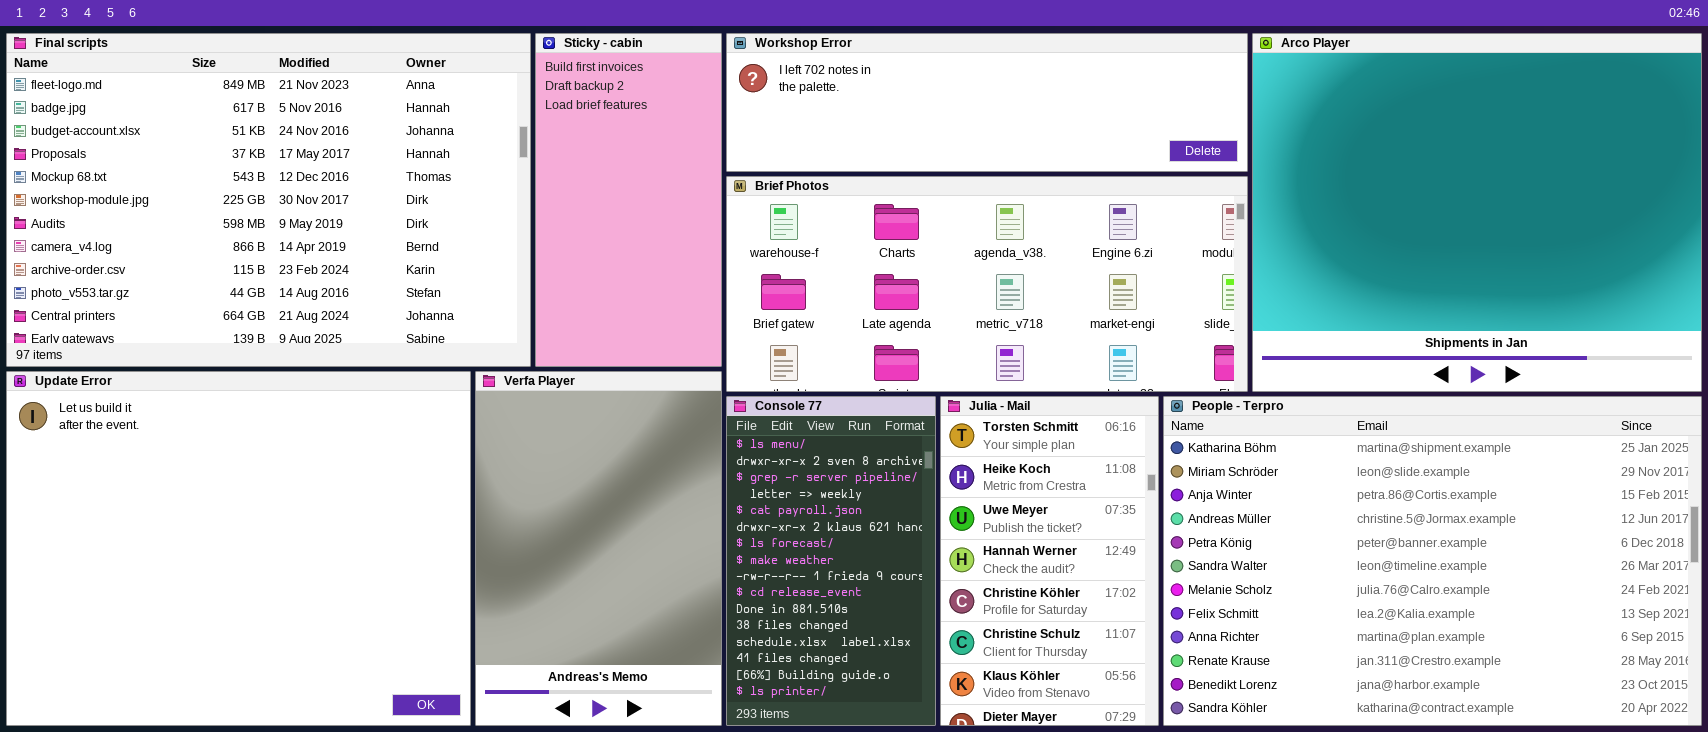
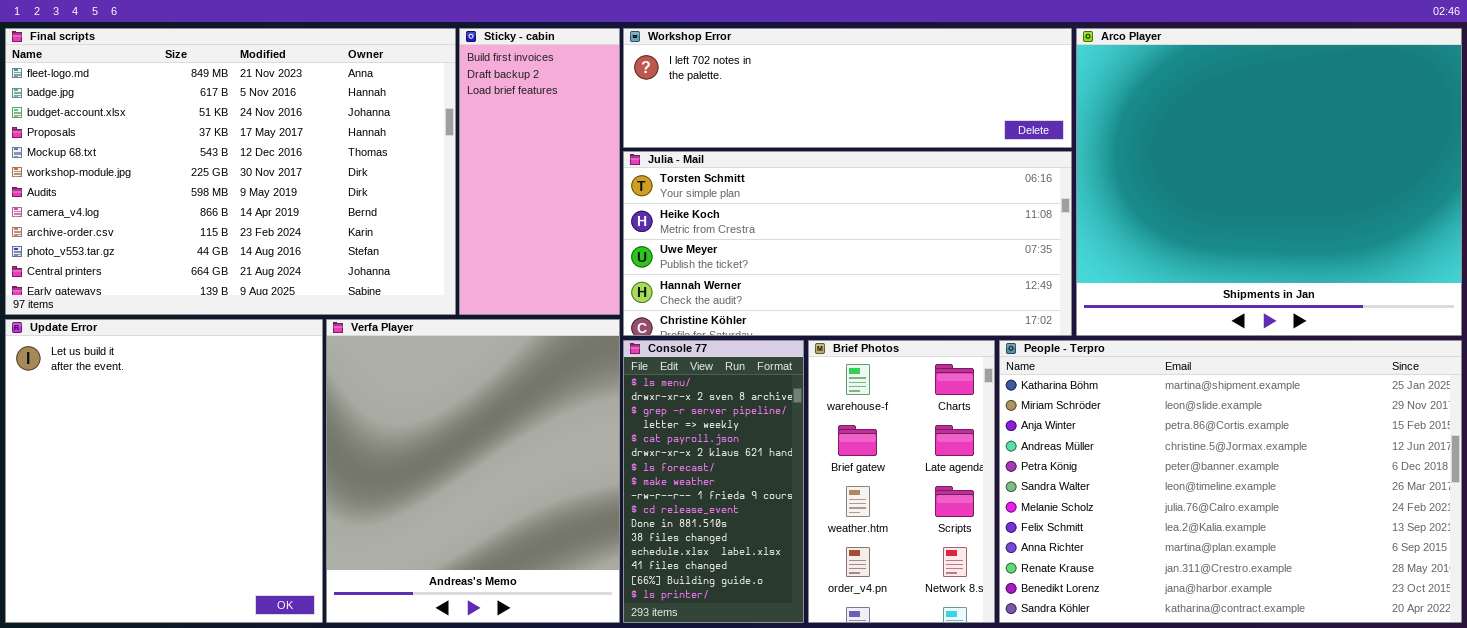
Brief Photos: [726,176,1248,392] -> [808,340,995,623], moved, resized
Update Error: [6,371,471,726] -> [5,319,323,623], resized
Verfa Player: [475,371,722,726] -> [326,319,620,623], resized
Julia - Mail: [940,396,1159,726] -> [623,151,1072,336], moved, resized

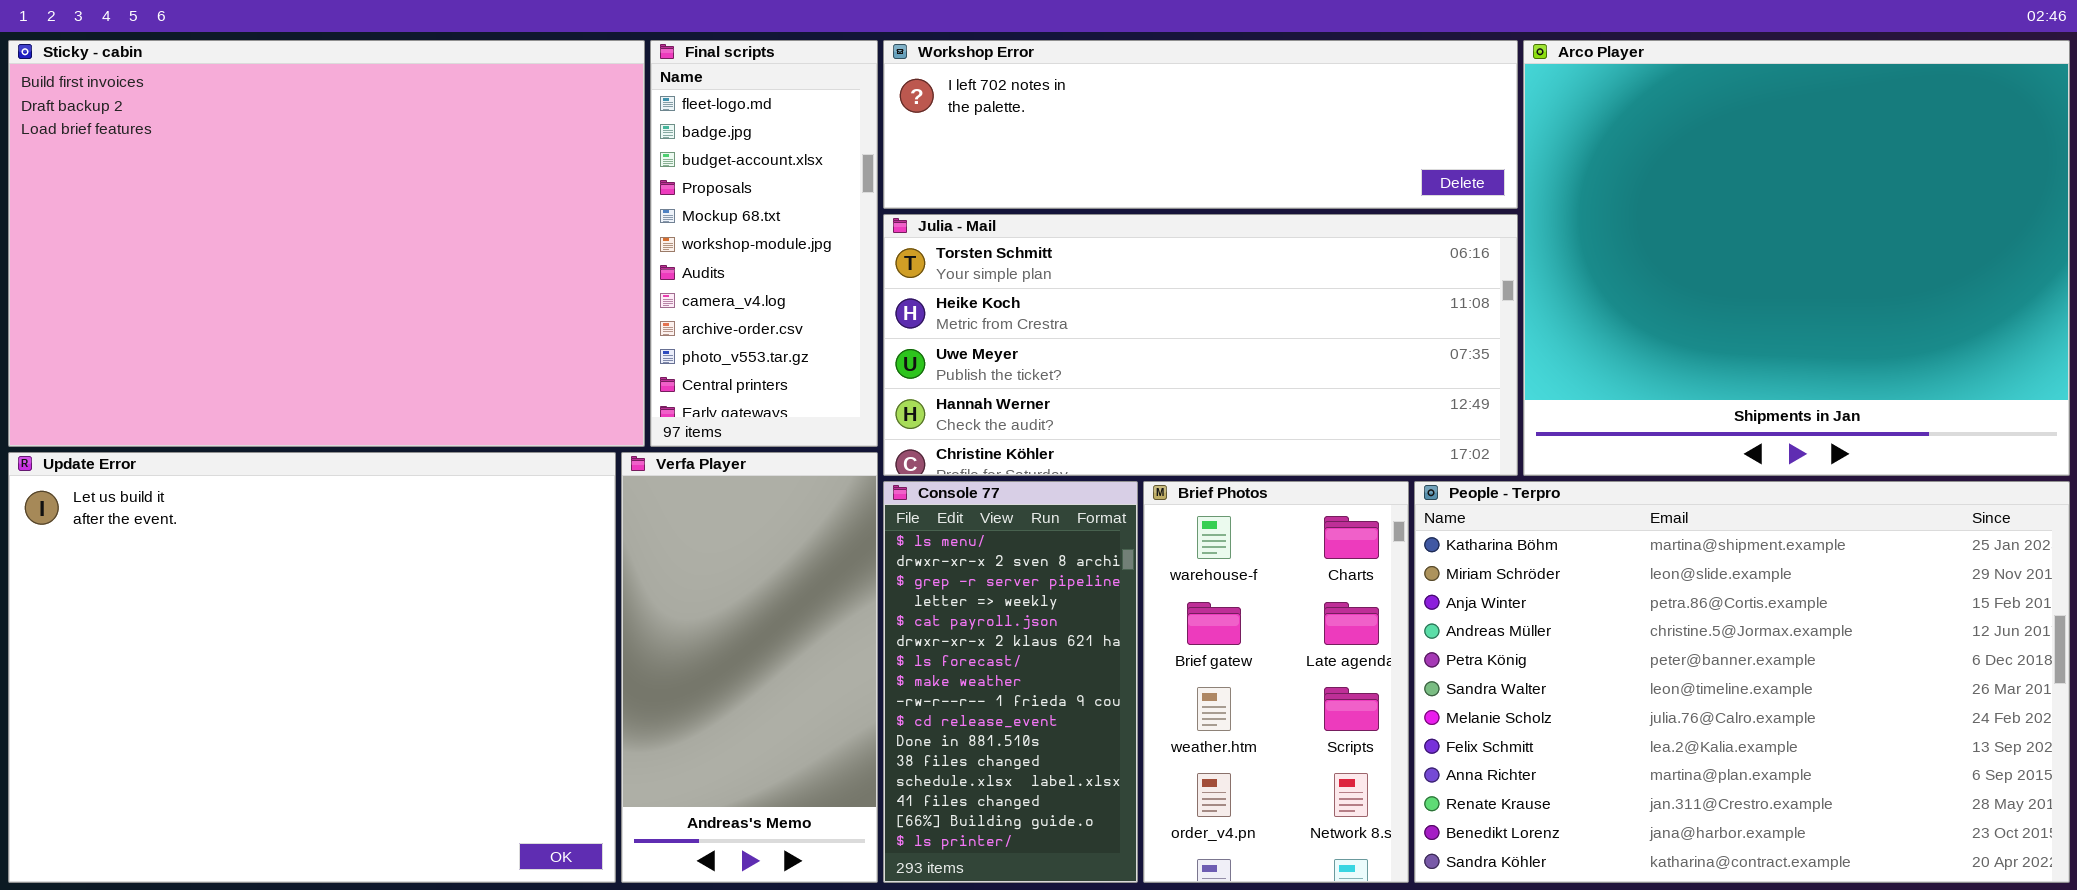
Final scripts: [5,28,456,315] -> [650,40,878,447], moved, resized
Sticky - cabin: [459,28,620,315] -> [8,40,645,447], moved, resized
Update Error: [5,319,323,623] -> [8,452,616,883], resized
Verfa Player: [326,319,620,623] -> [621,452,878,883], resized

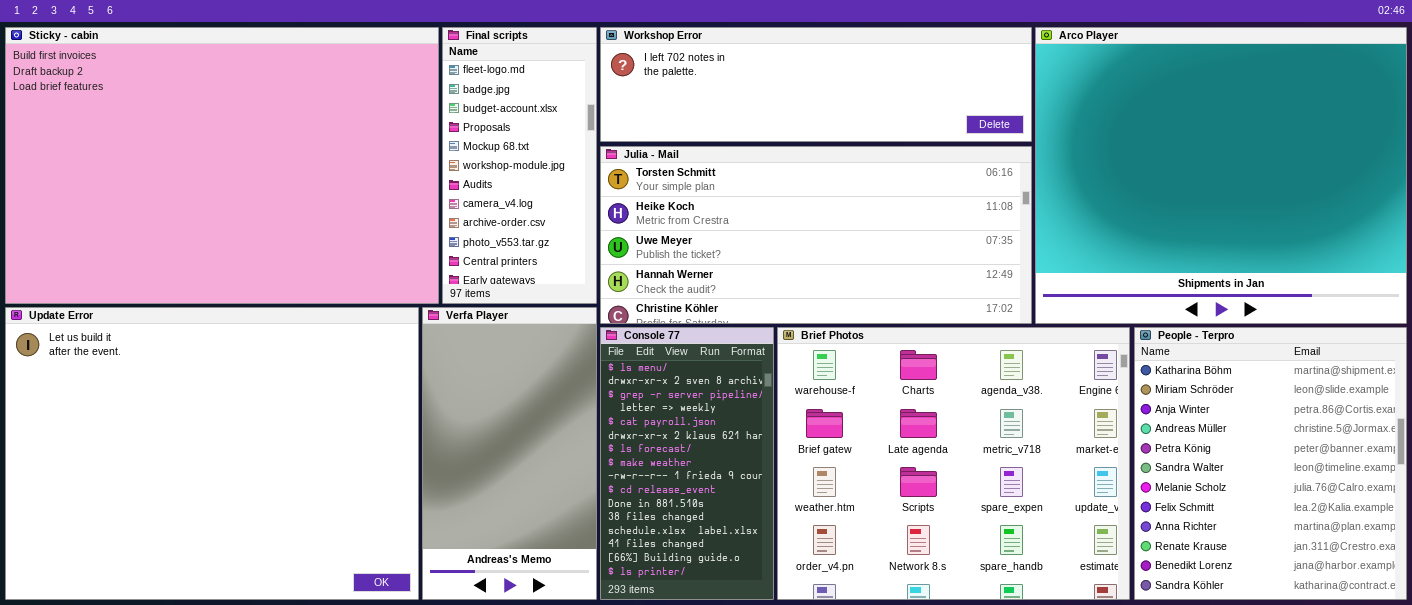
Brief Photos: [1143,481,1409,883] -> [777,327,1130,600], resized
People - Terpro: [1414,481,2070,883] -> [1134,327,1407,600], resized

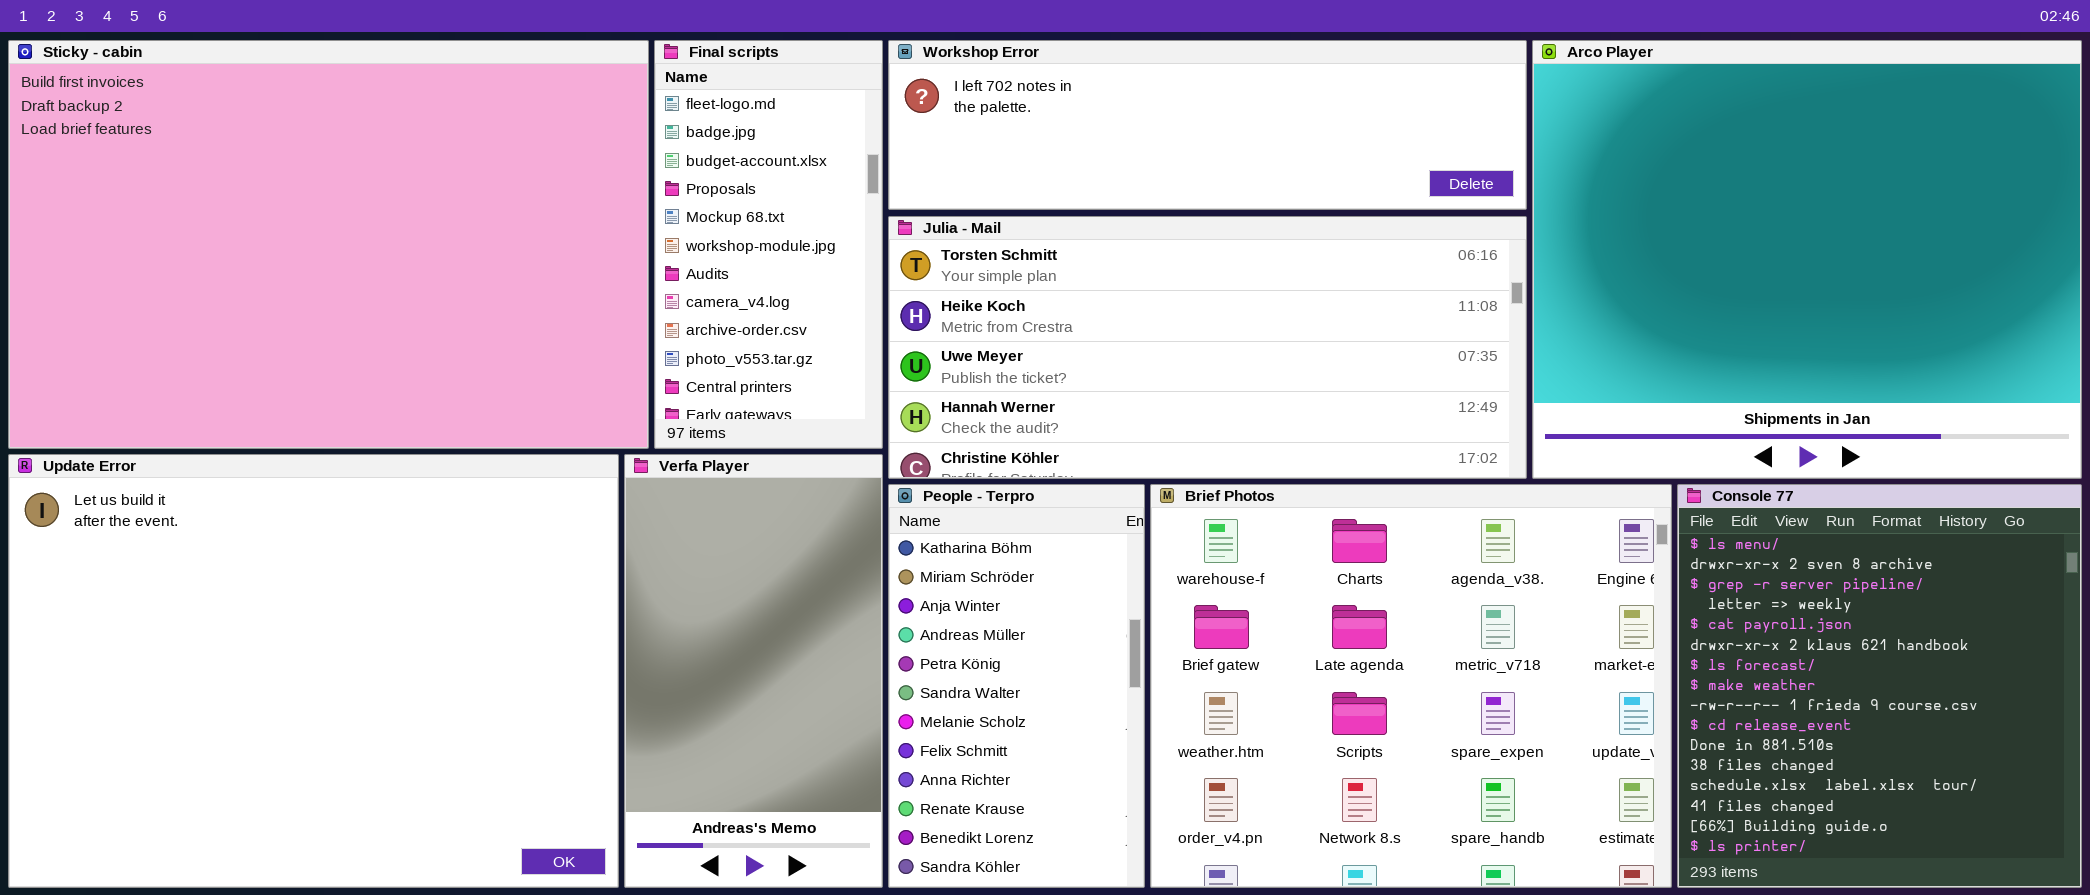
Console 77: [600,327,774,600] -> [1677,484,2082,888], moved, resized
People - Terpro: [1134,327,1407,600] -> [888,484,1145,888], moved, resized

